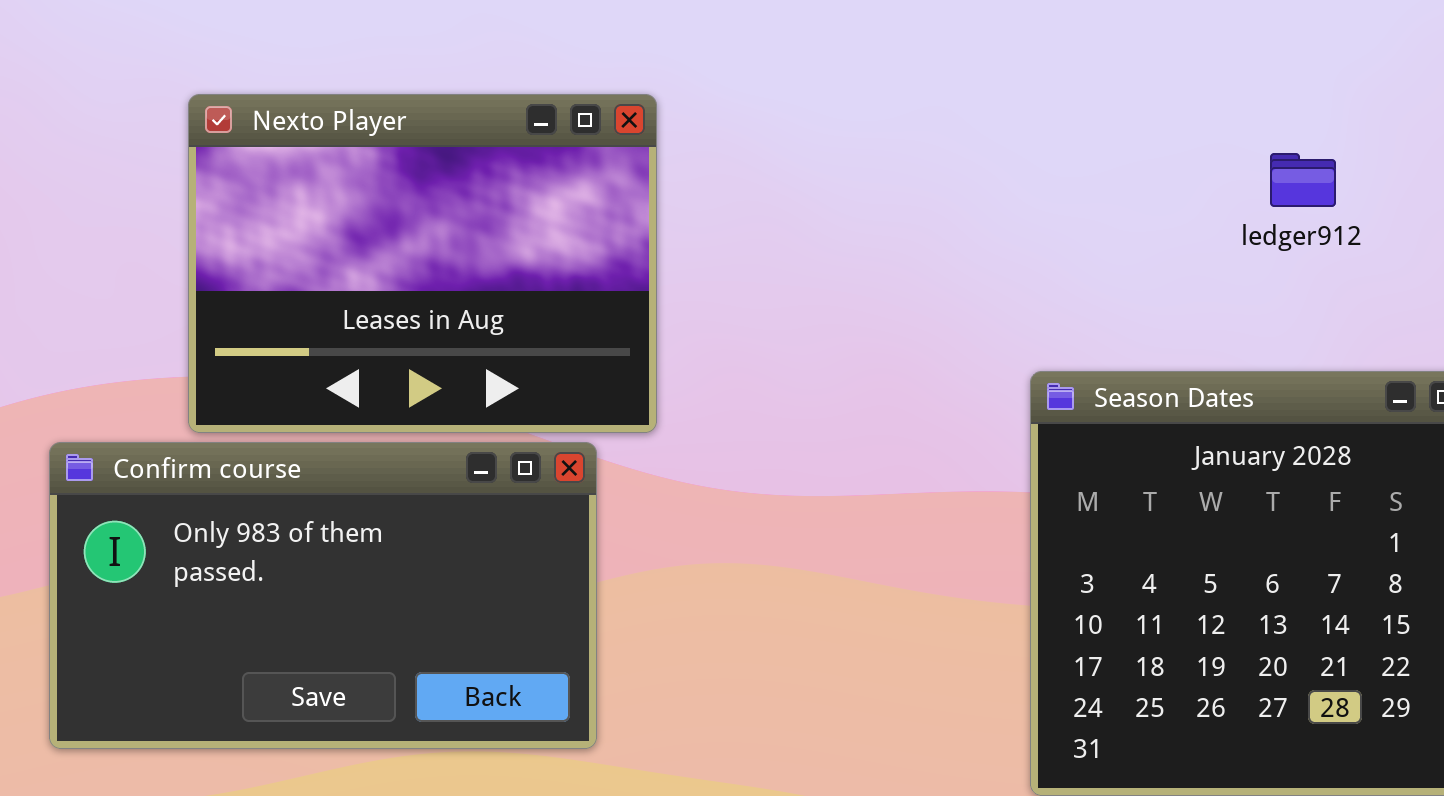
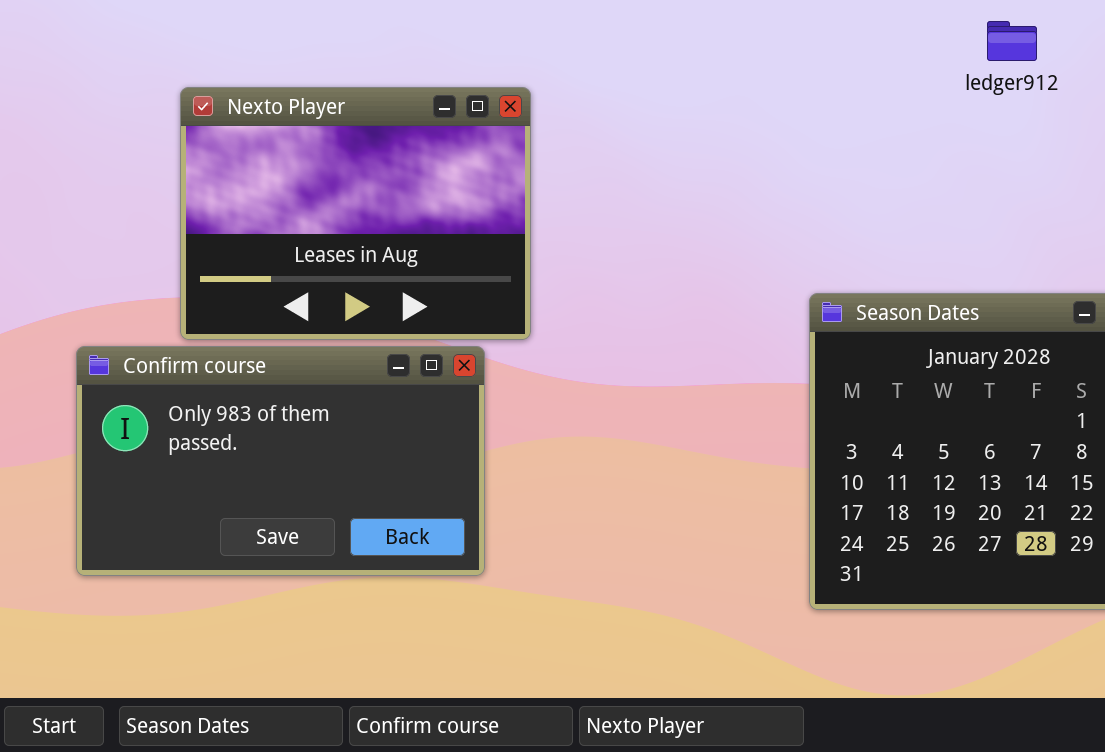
ledger912: [1270,153,1336,207] -> [987,21,1037,61], moved

